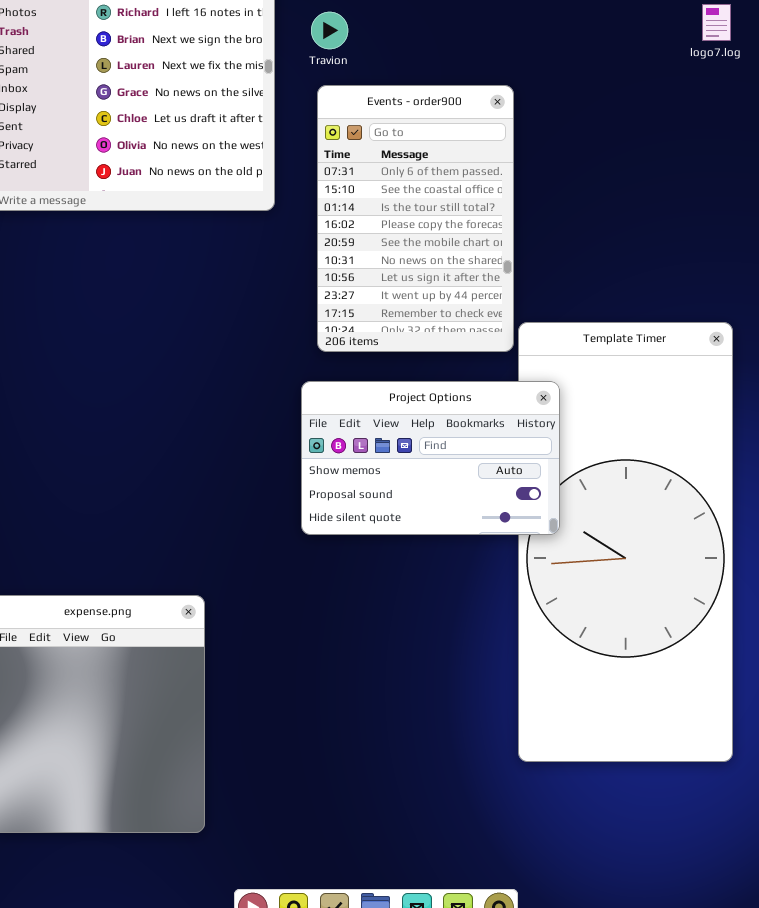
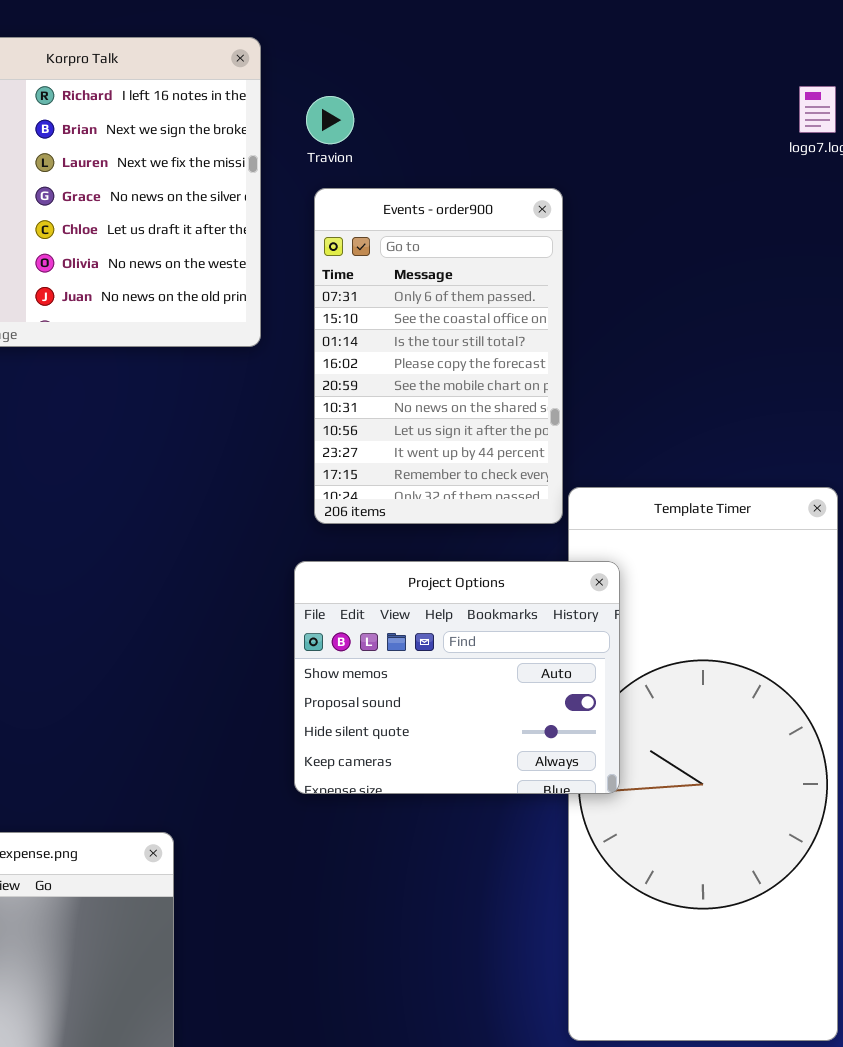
Project Options: [301,381,560,535] -> [294,561,620,794], resized

